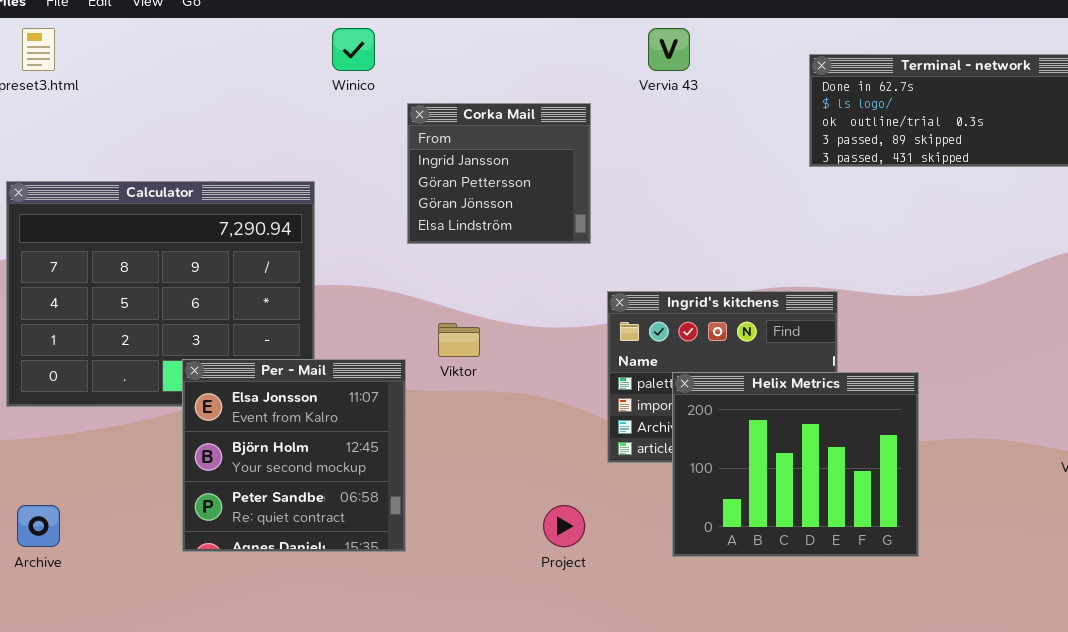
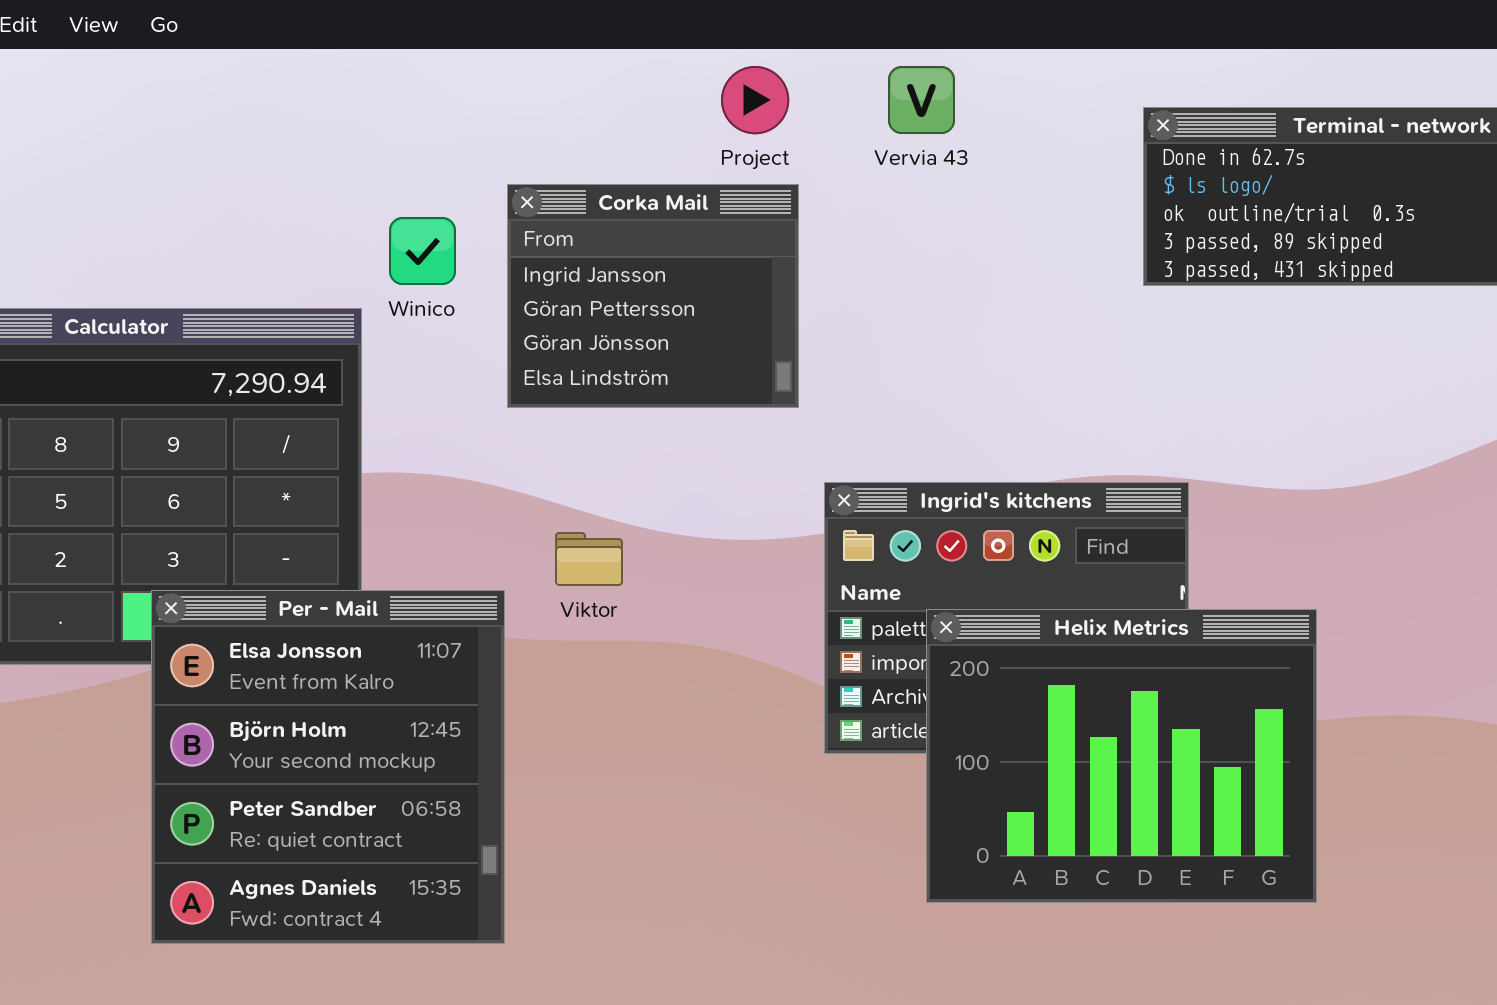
Winico: [332,28,375,71] -> [389,217,456,285], moved
Per - Mail: [182,359,406,552] -> [151,590,505,944], resized
Project: [543,505,585,547] -> [721,66,789,134], moved

